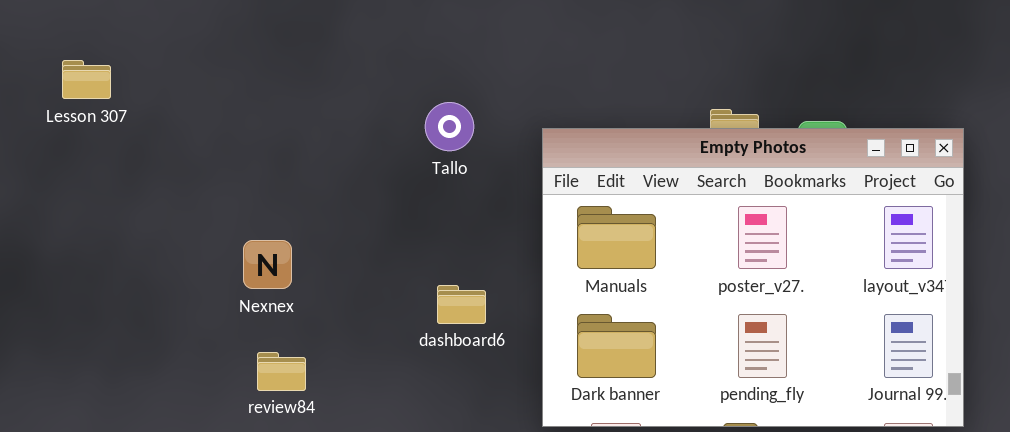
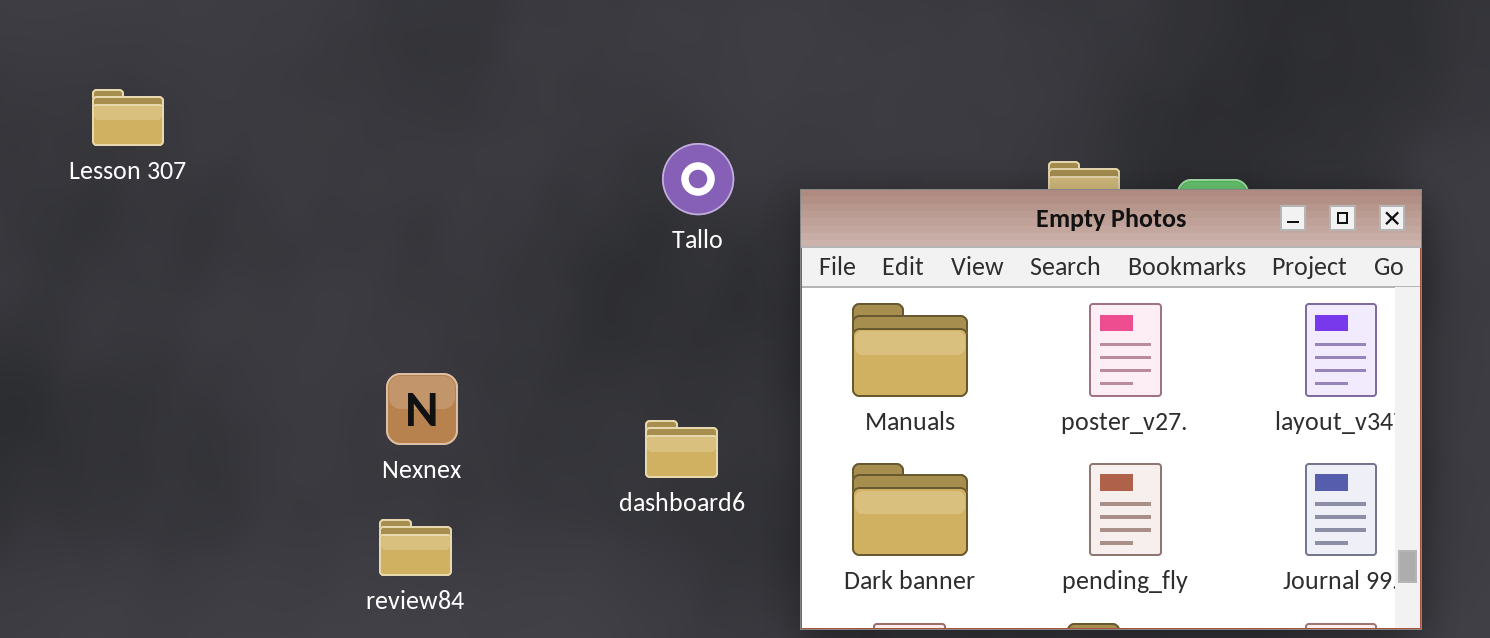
Tallo: [425,102,474,151] -> [662,143,734,215], moved
Nexnex: [243,240,292,289] -> [386,373,458,445], moved

